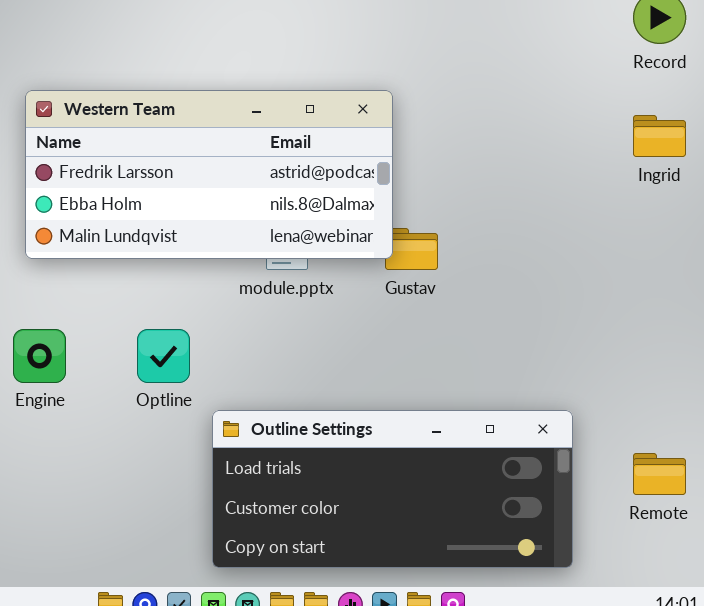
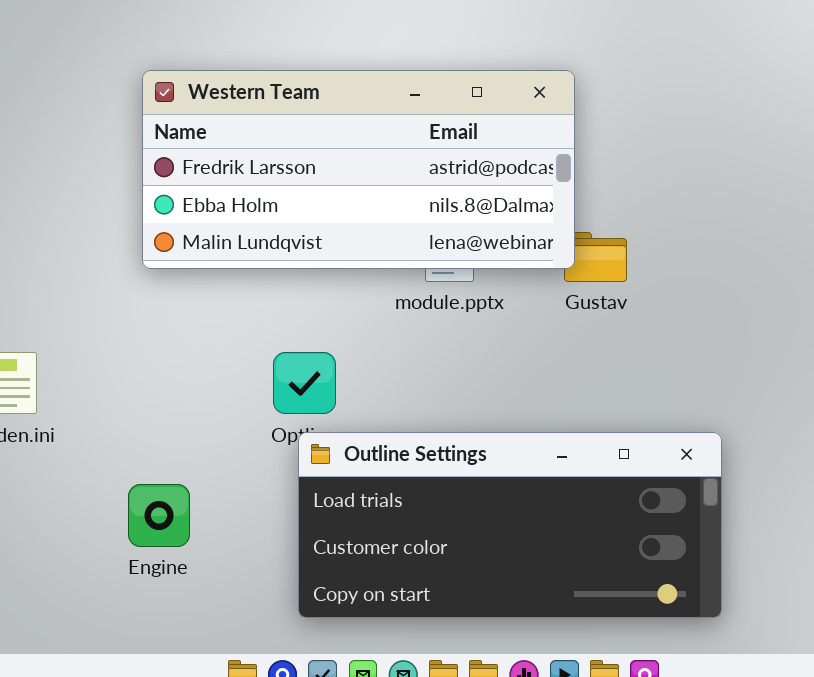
Engine: [13,329,66,383] -> [128,484,190,547], moved
Outline Settings: [212,410,573,568] -> [298,432,722,618], moved

